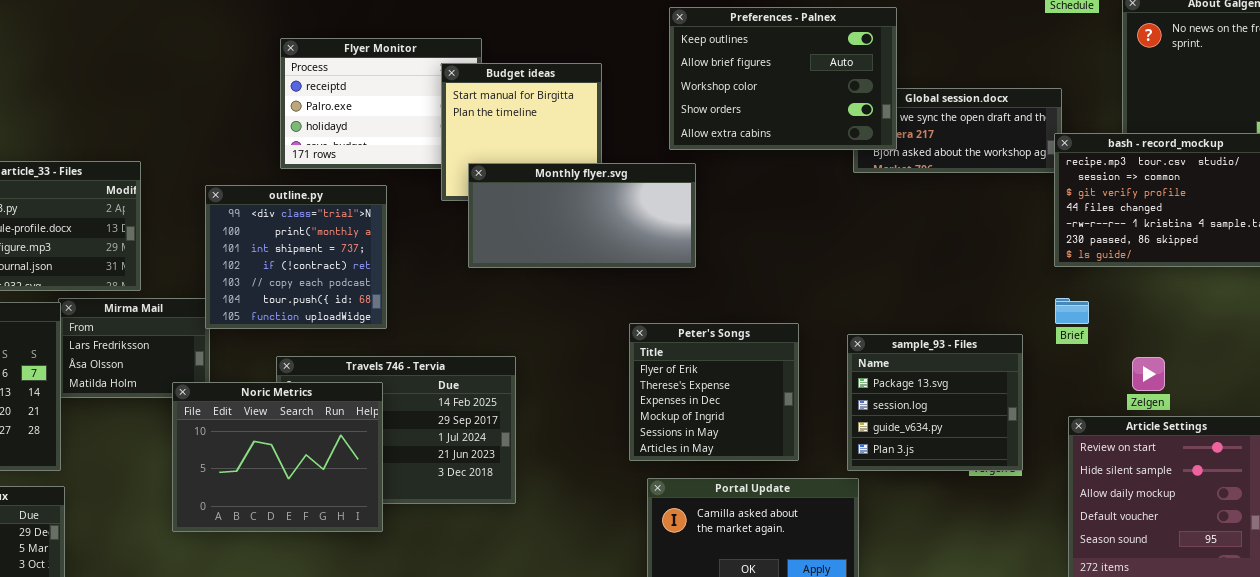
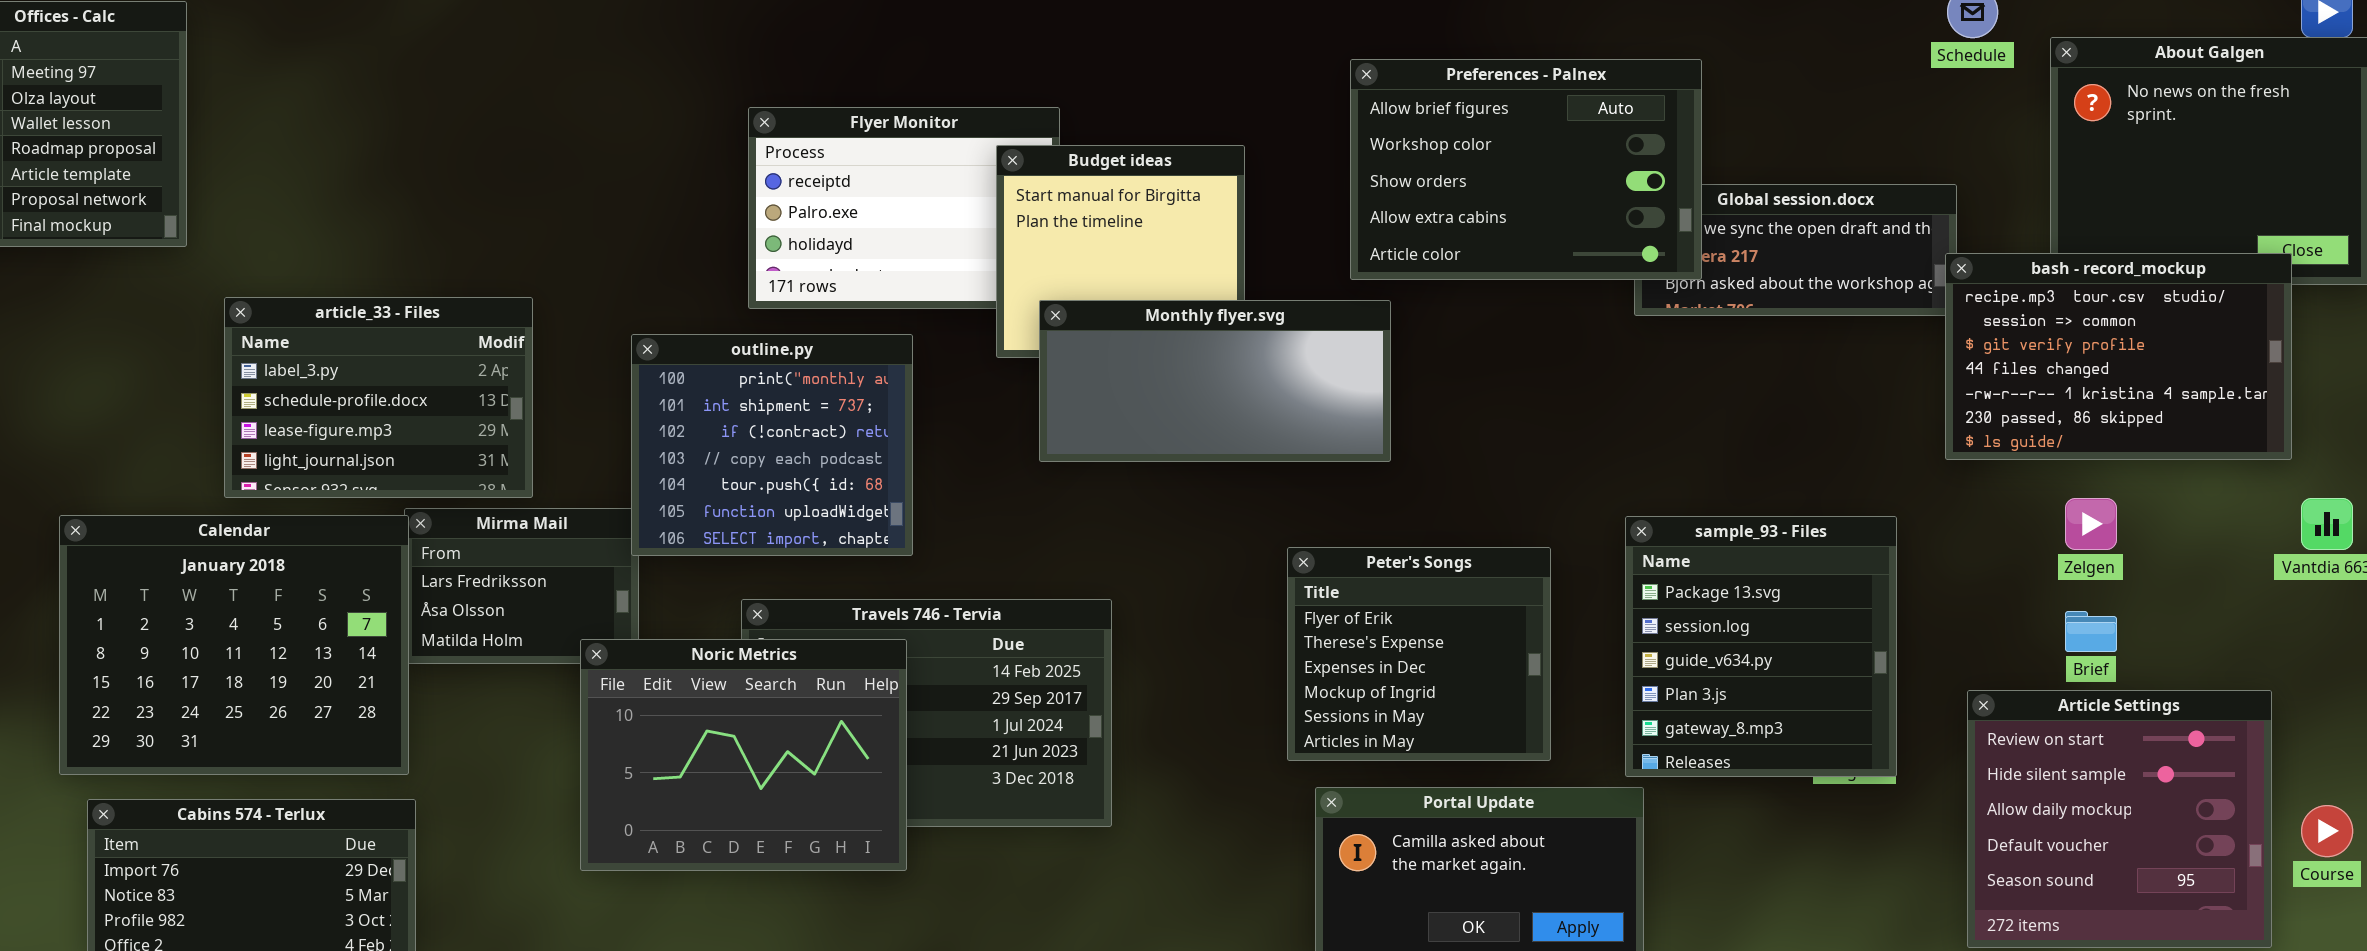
Preferences - Palnex: [669,7,897,150] -> [1350,59,1702,280], scrolled down 1 row
outline.py: [205,185,387,329] -> [631,334,913,556], scrolled down 1 row
Brief: [1055,298,1089,324] -> [2065,611,2117,652], moved
sample_93 - Files: [847,334,1023,471] -> [1625,516,1897,777], resized
Zelgen: [1132,357,1165,391] -> [2065,498,2117,550], moved

